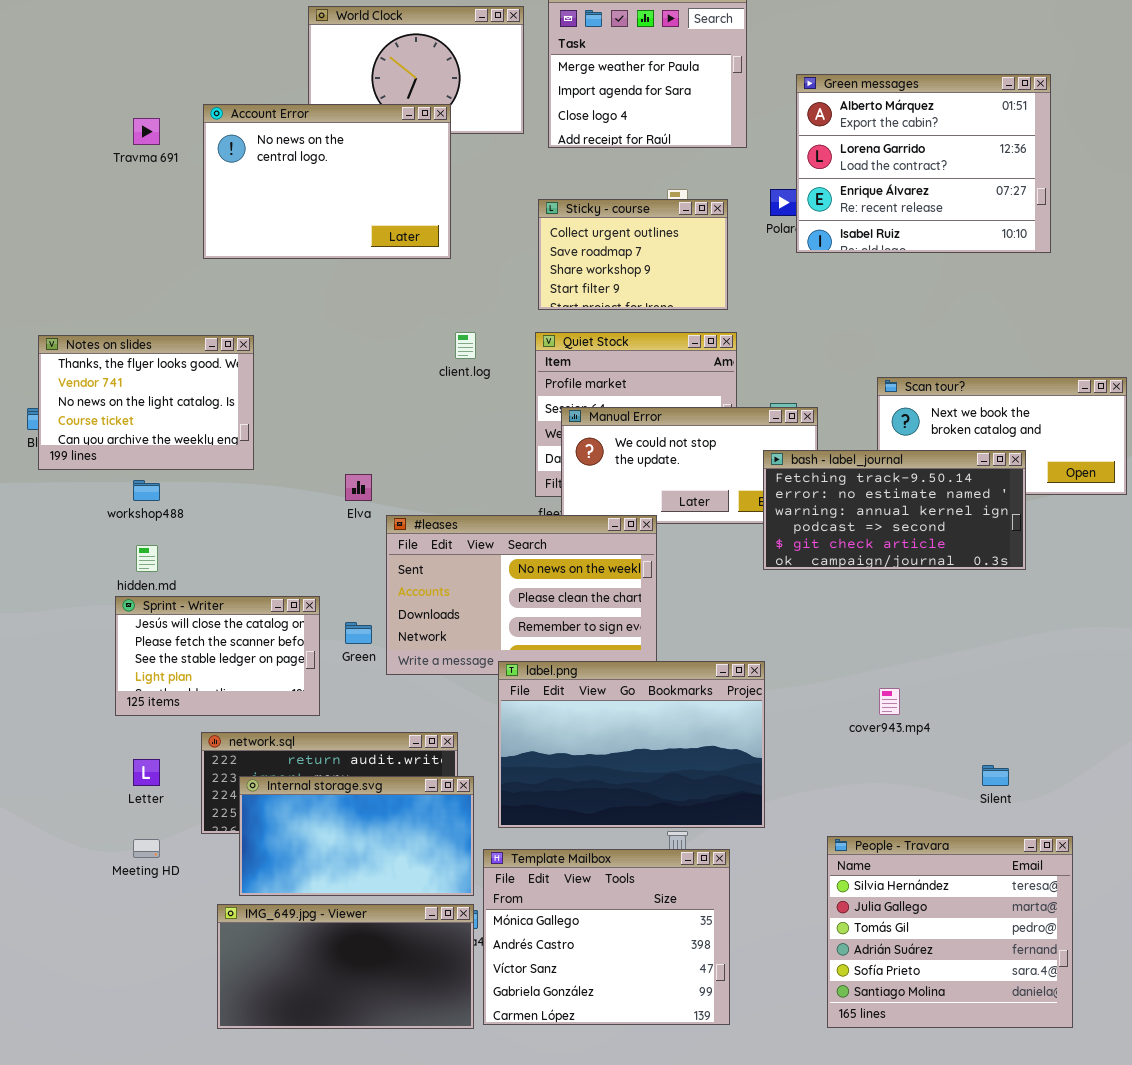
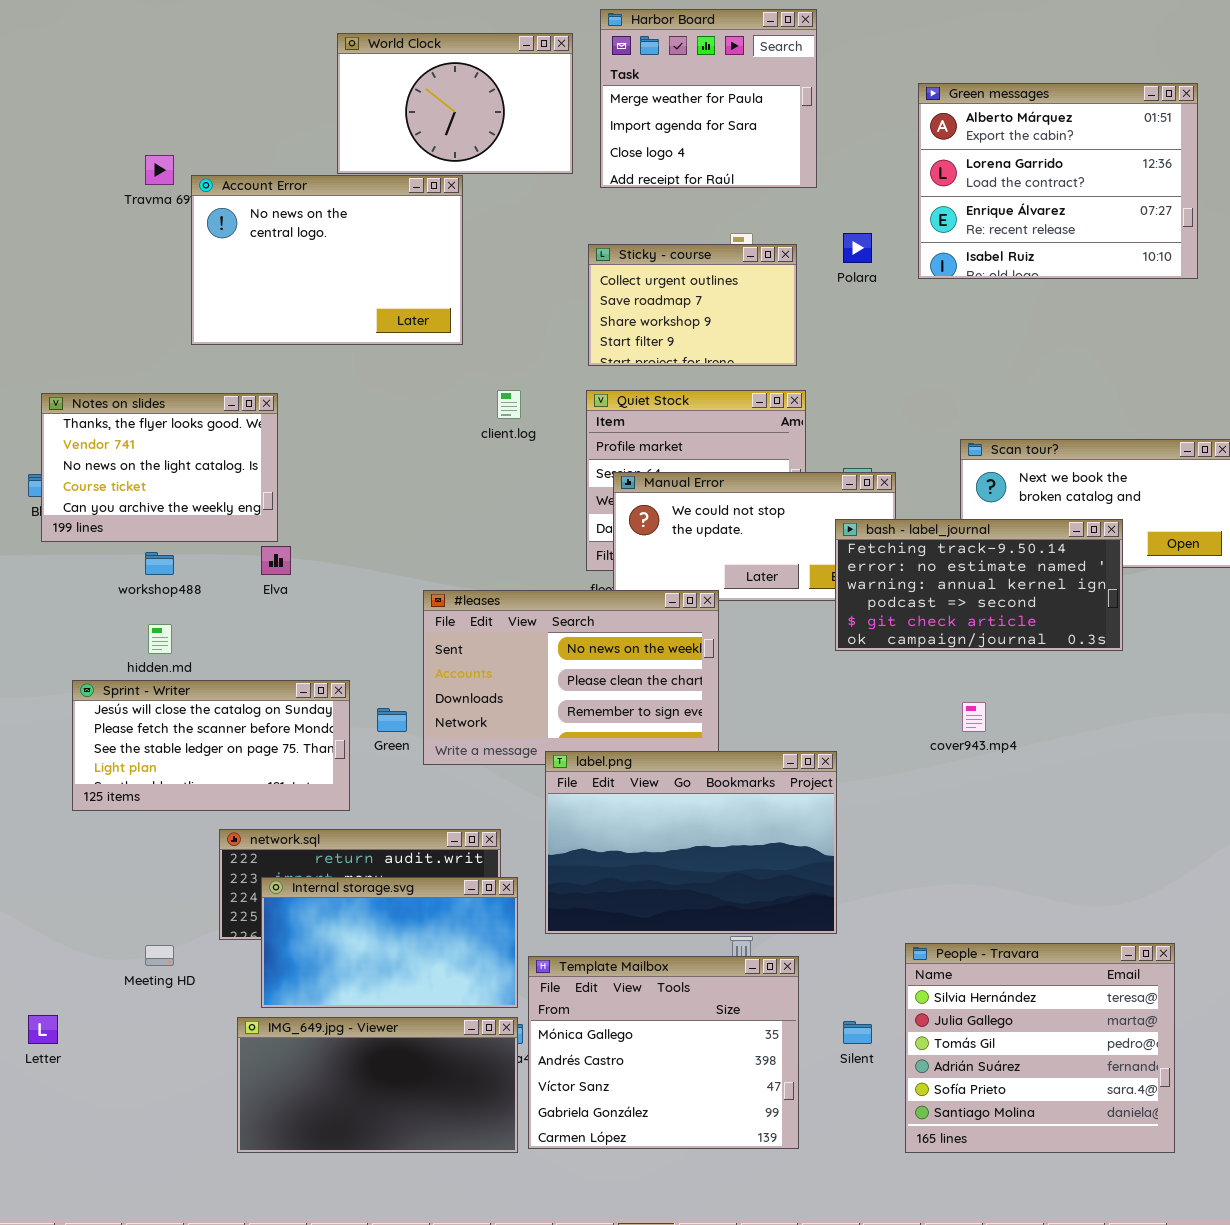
Green messages: [796,74,1051,253] -> [918,83,1198,279], moved
Account Error: [203,104,451,259] -> [191,175,463,345], moved
Elva: [345,474,372,501] -> [261,546,291,575], moved
Sprint - Writer: [115,596,320,716] -> [72,680,350,811], resized
cover943.mp4: [879,688,900,715] -> [962,702,986,732], moved
Letter: [133,759,160,786] -> [28,1015,58,1044], moved
Silent: [982,765,1009,786] -> [843,1021,872,1044], moved

